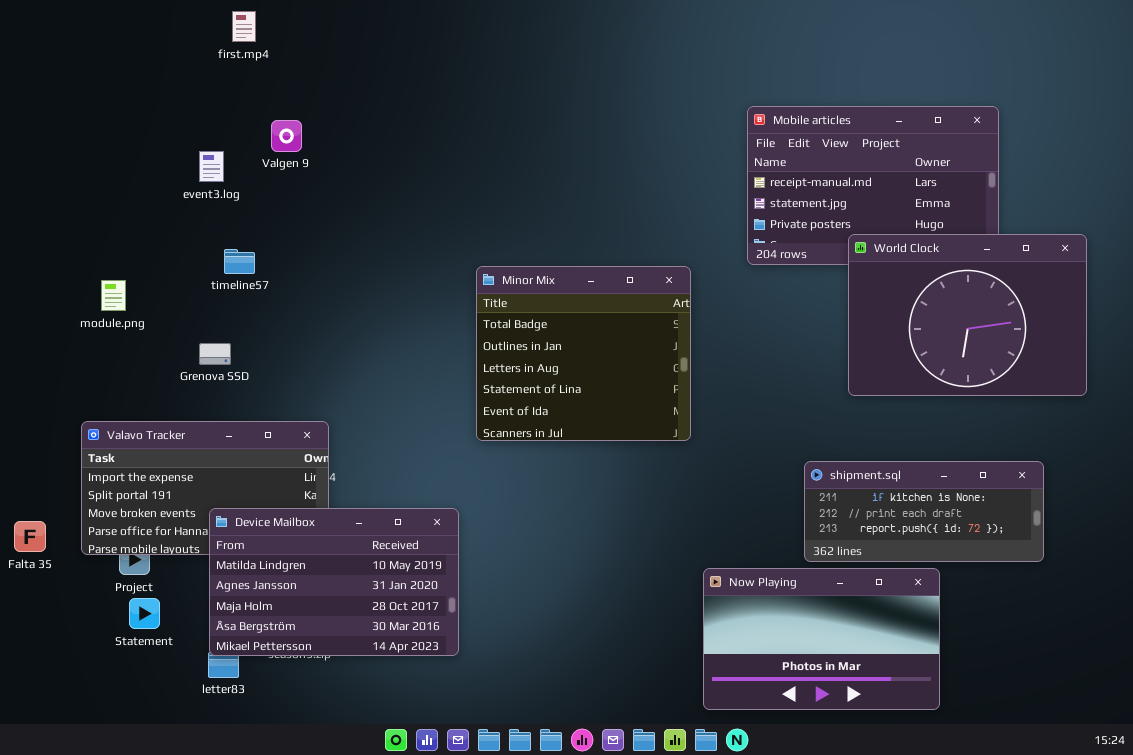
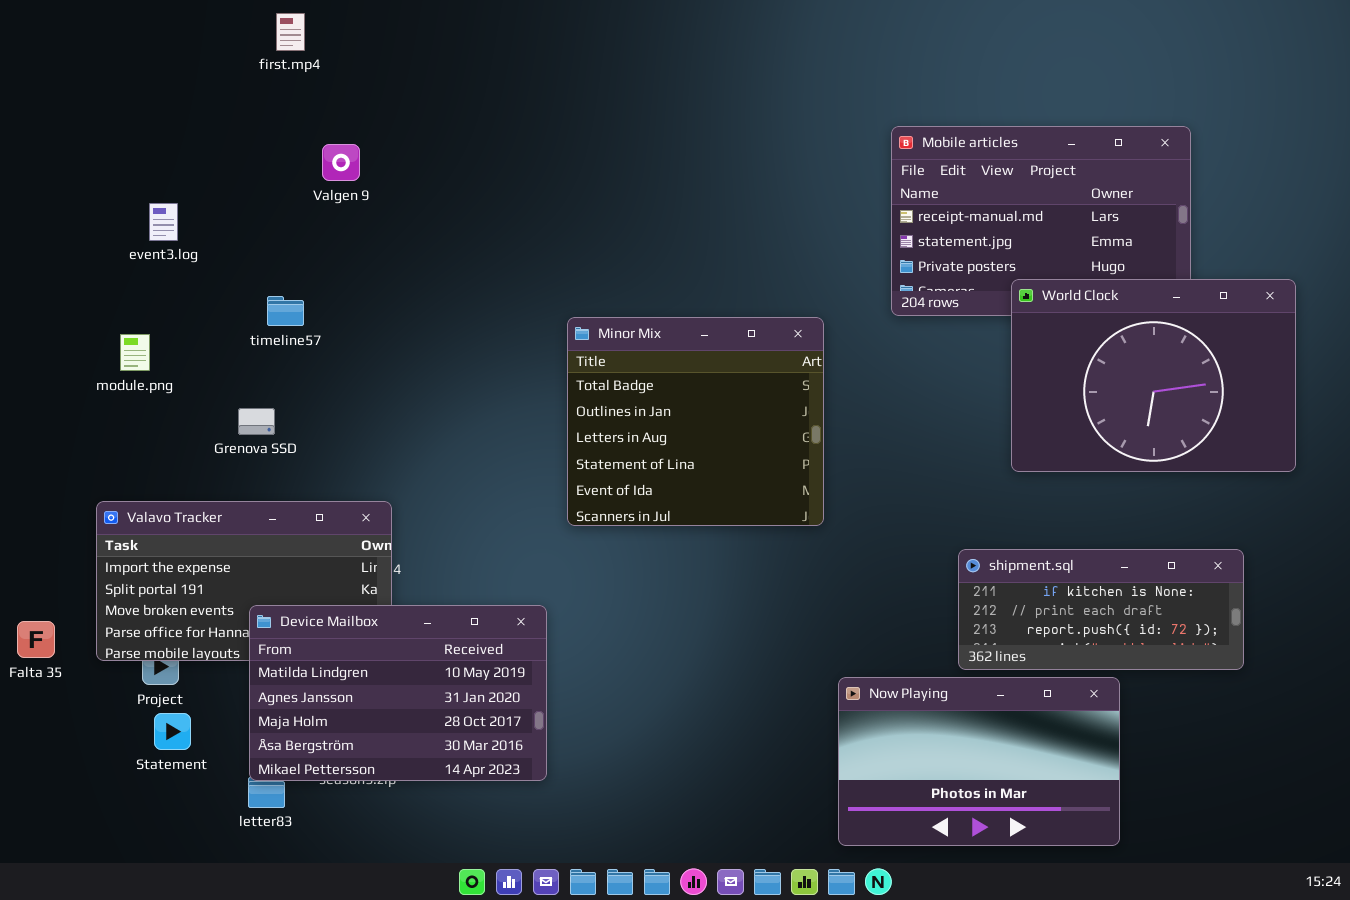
event3.log: [199,151,224,182] -> [149,203,178,241], moved

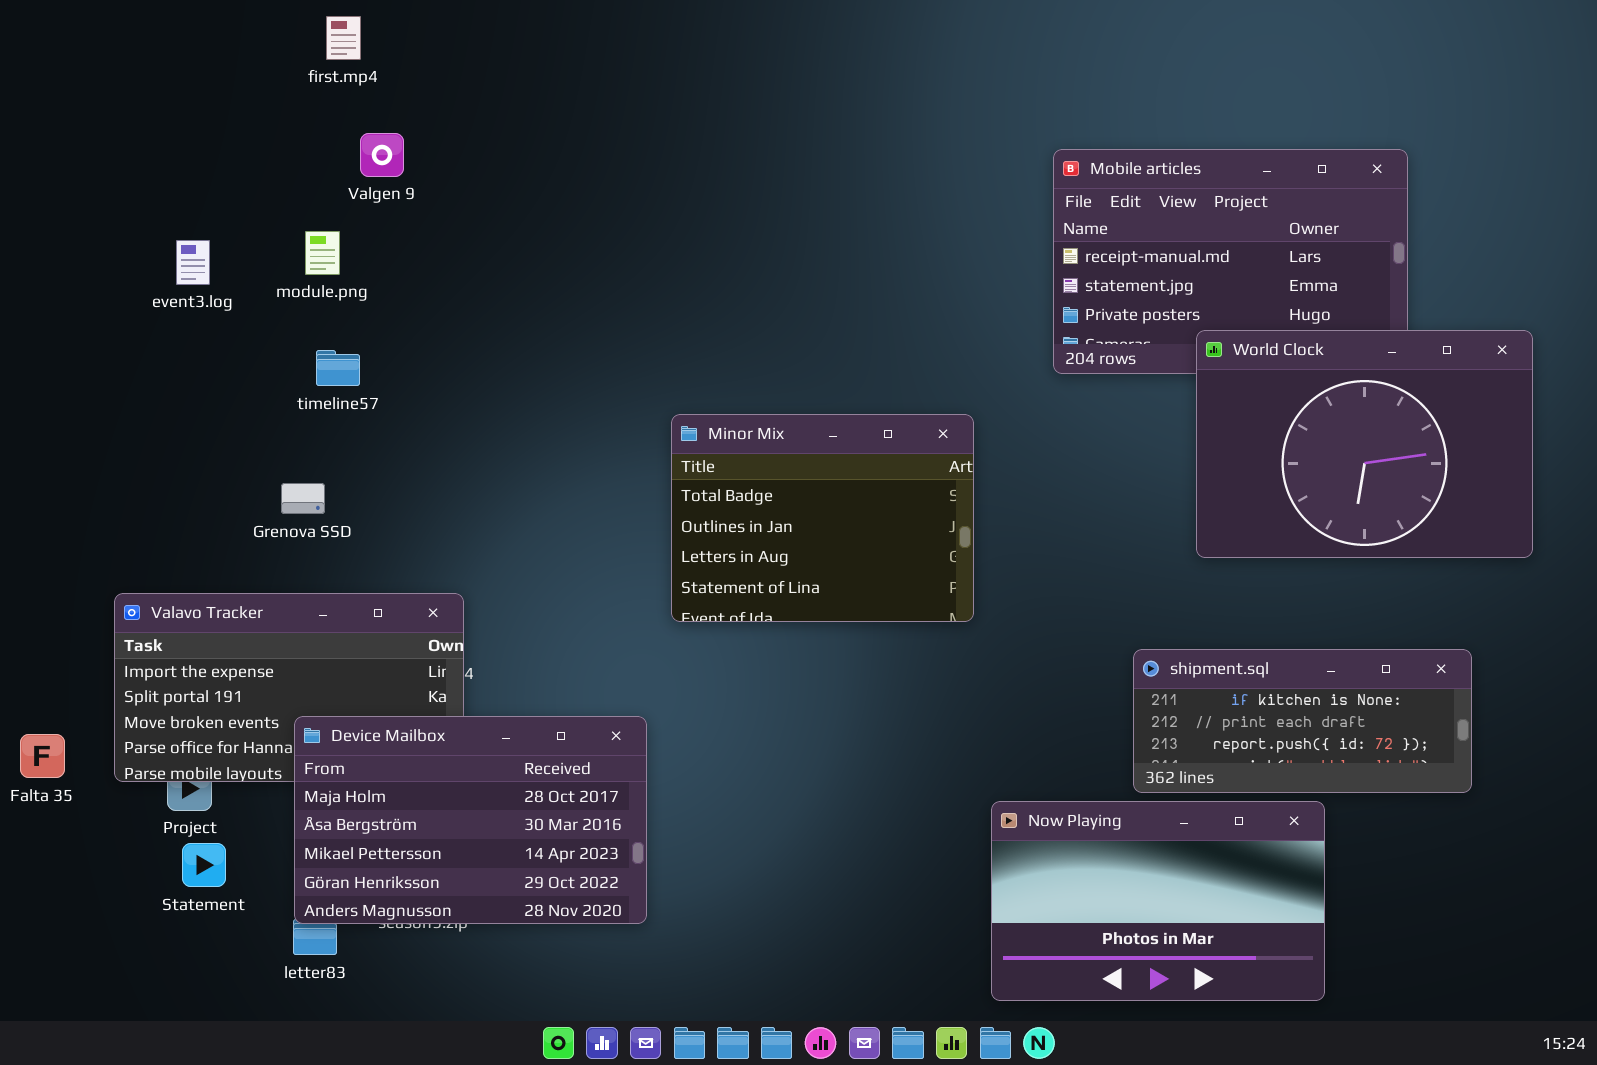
Valgen 9: [322,144,360,181] -> [360,133,404,177], moved
Minor Mix: [567,317,824,526] -> [671,414,974,622], resized
module.png: [120,334,150,371] -> [305,231,340,275], moved
Device Mailbox: [249,605,547,781] -> [294,716,647,924], scrolled down 2 rows

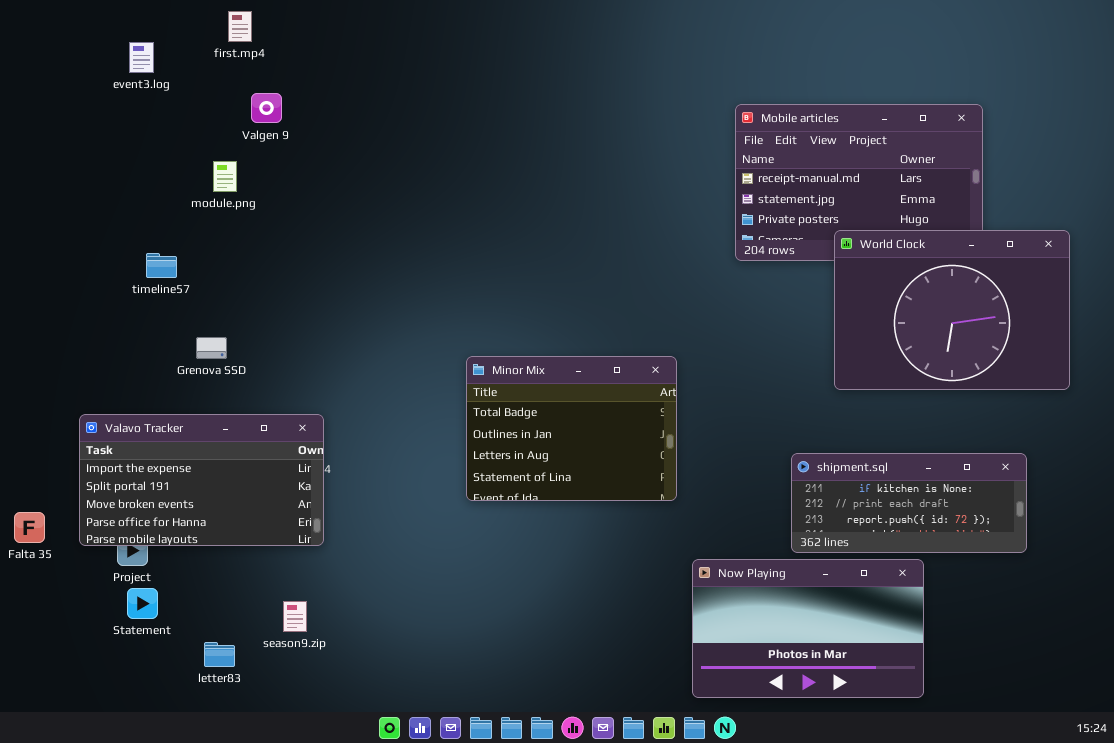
event3.log: [176,240,210,285] -> [129,42,154,73], moved
timeline57: [316,350,360,386] -> [146,253,177,278], moved
Minor Mix: [671,414,974,622] -> [466,356,677,501], moved
Device Mailbox: [294,716,647,924] -> none, closed

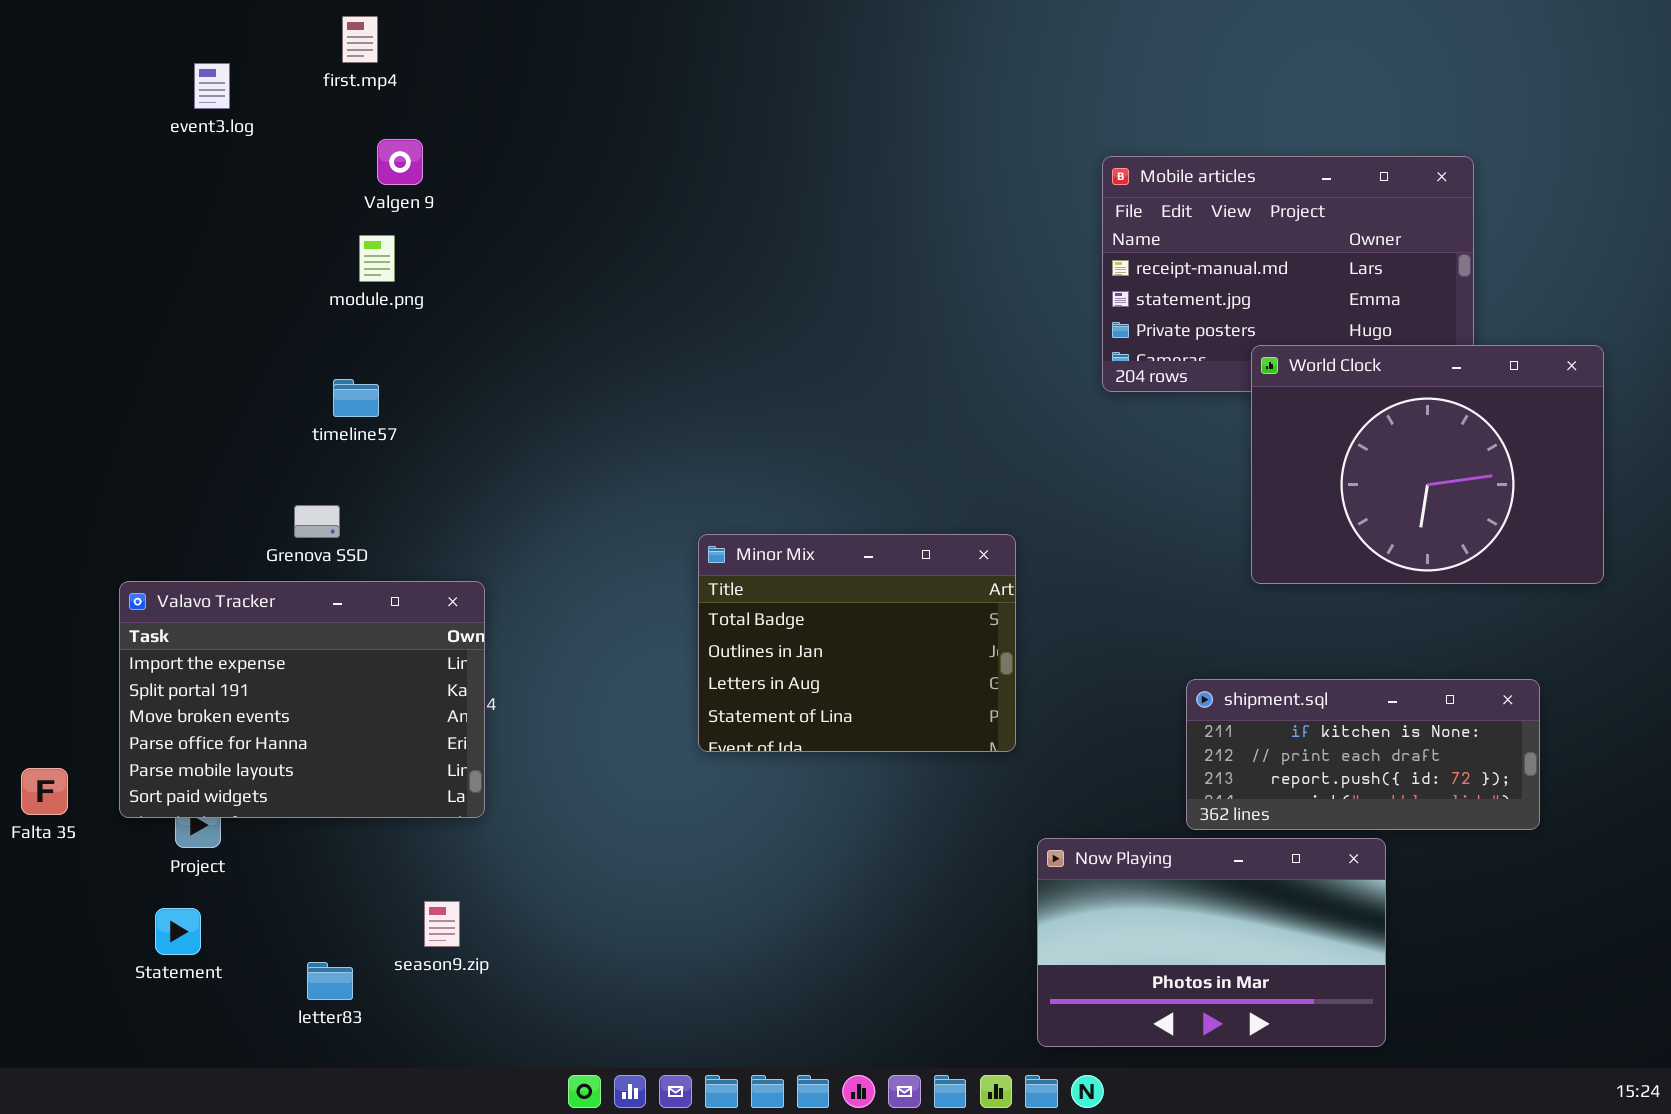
module.png: [213,161,237,192] -> [359,235,395,282], moved
timeline57: [146,253,177,278] -> [333,379,379,417], moved
Valavo Tracker: [79,414,324,546] -> [119,581,485,818], resized
Statement: [127,588,158,619] -> [155,908,201,955], moved

